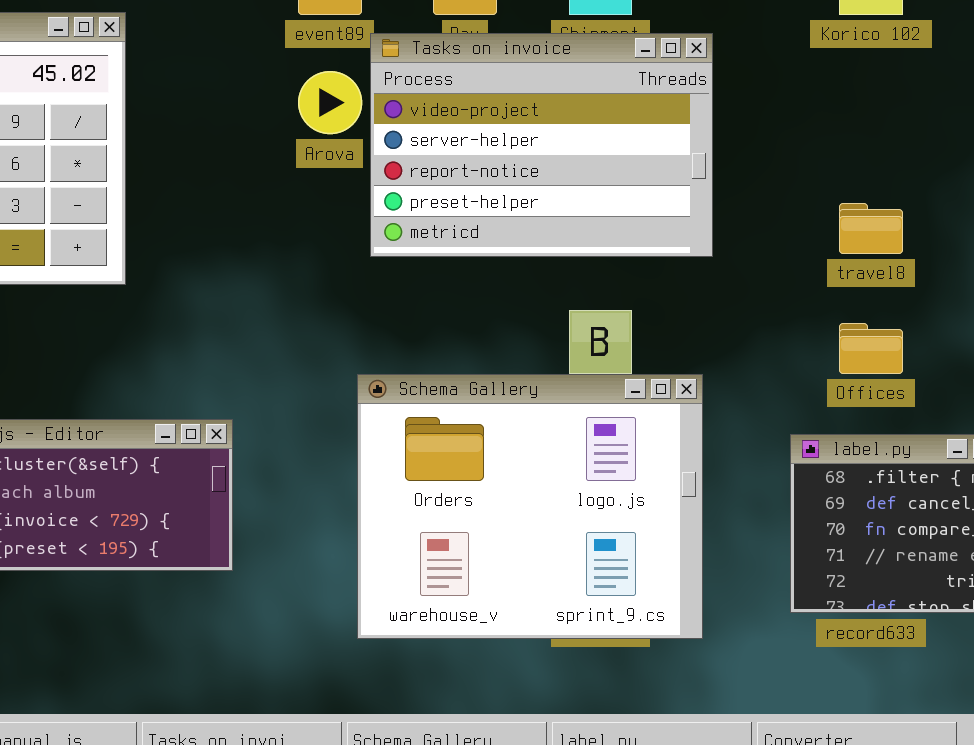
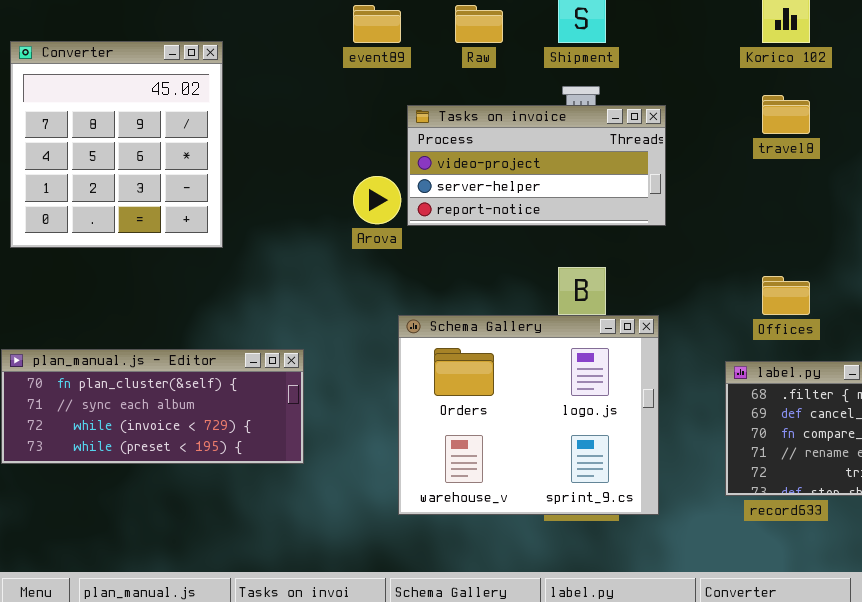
Tasks on invoice: [370,33,713,257] -> [407,105,666,226], resized
Arova: [298,71,362,134] -> [353,176,401,224], moved
travel8: [839,203,903,254] -> [762,95,810,134], moved

